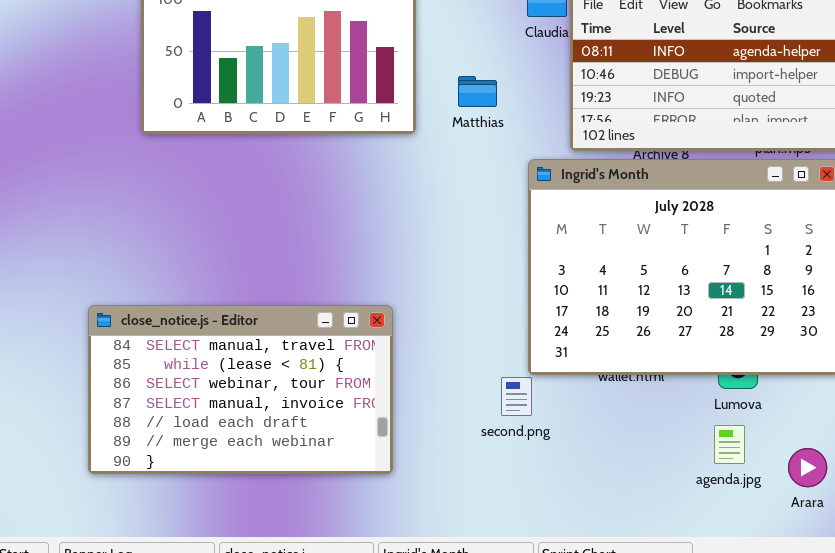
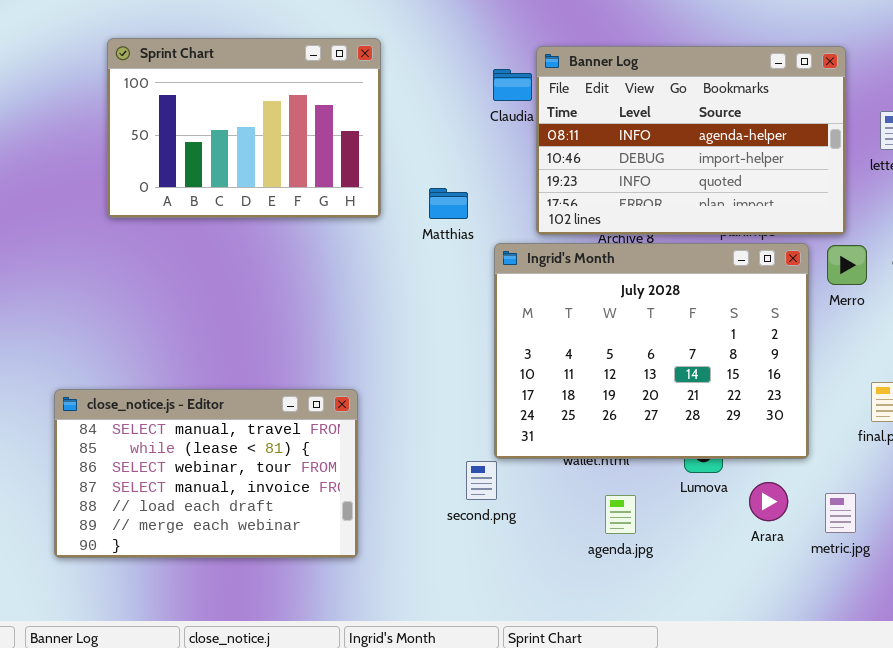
Matthias: [458,76,497,107] -> [429,188,468,219], moved
agenda.jpg: [714,425,745,464] -> [605,495,636,534], moved
Arara: [788,448,827,487] -> [749,482,788,521], moved

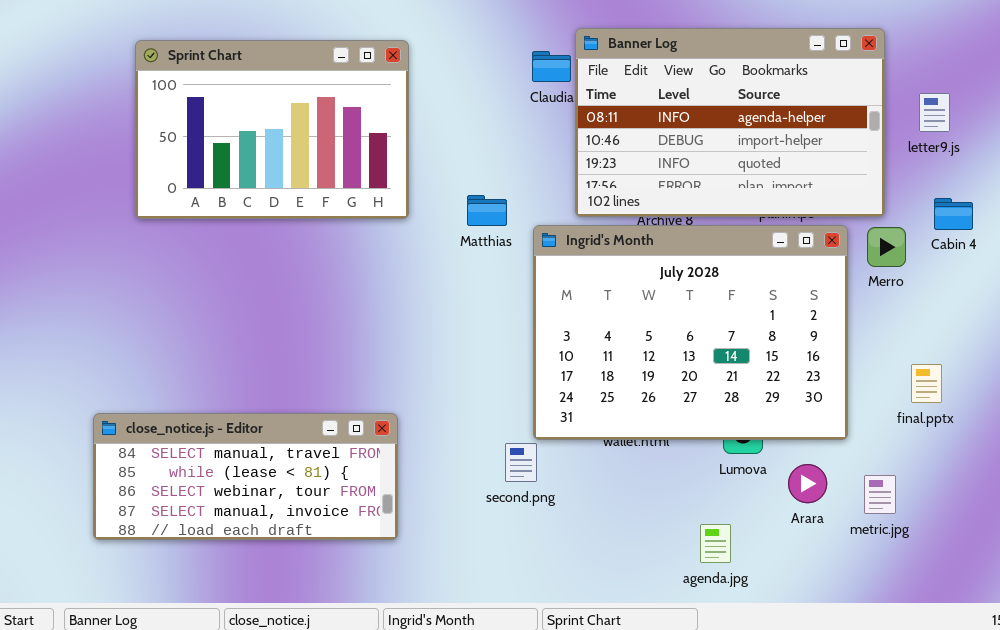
Sprint Chart: [107,38,381,218] -> [135,40,409,219], moved
Matthias: [429,188,468,219] -> [467,195,507,226], moved
close_notice.js - Editor: [54,389,358,558] -> [93,413,398,540], resized
agenda.jpg: [605,495,636,534] -> [700,524,731,563], moved

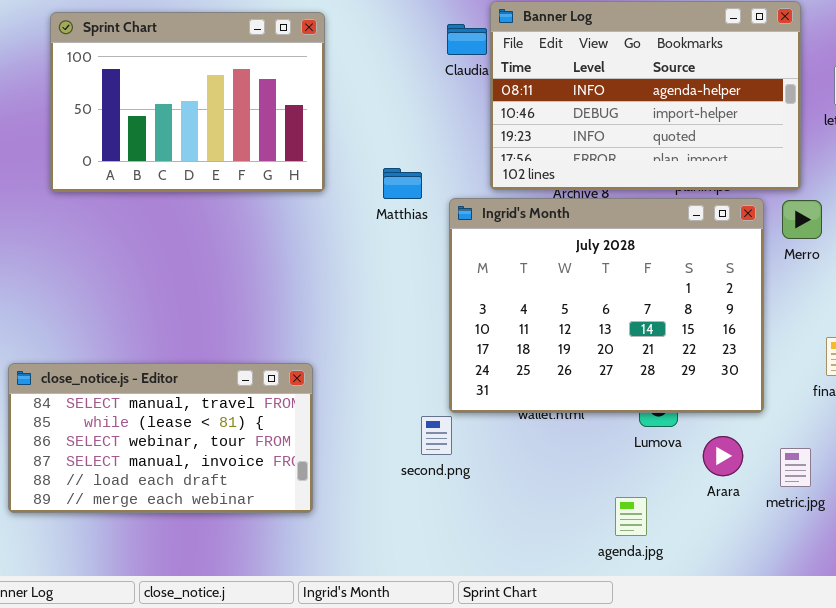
close_notice.js - Editor: [93,413,398,540] -> [8,363,313,513], resized

